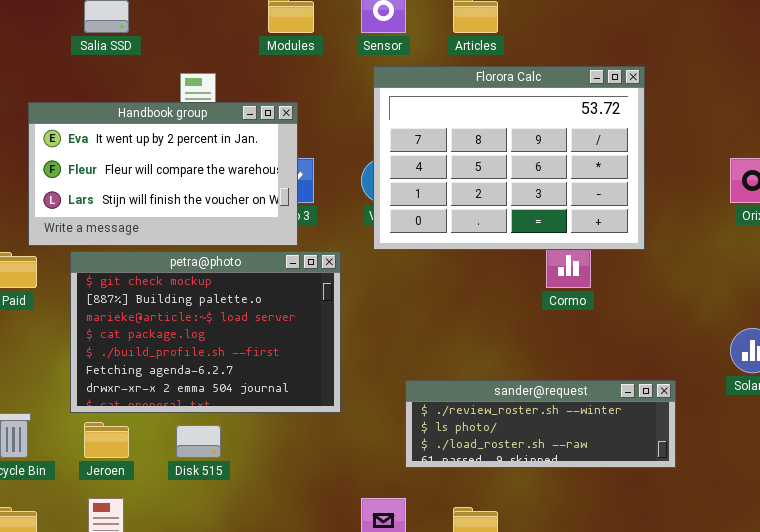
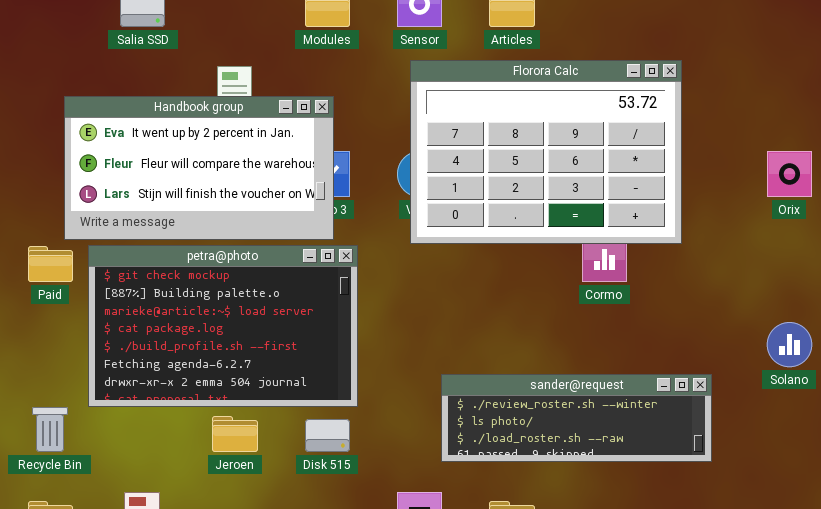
petra@photo: [70,251,341,413] -> [88,245,358,407], moved
Jeroen: [84,422,129,458] -> [212,416,258,452], moved
Disk 515: [176,425,221,458] -> [305,419,350,452], moved

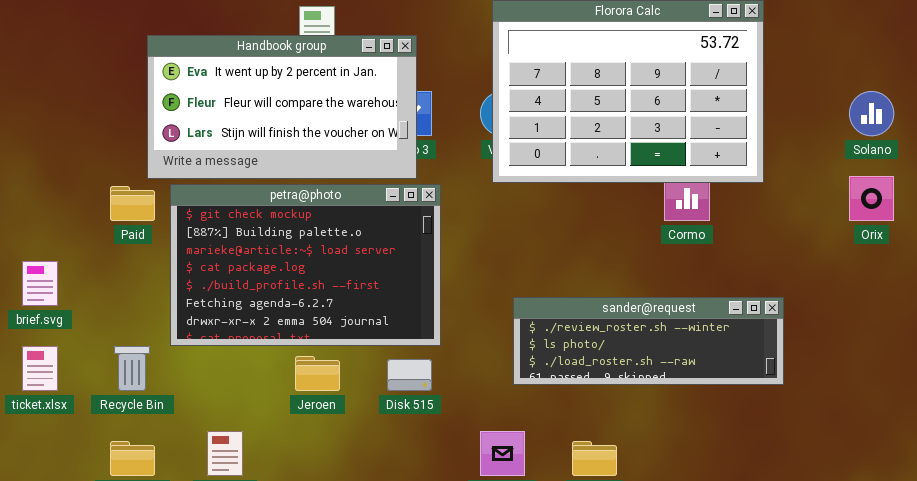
Orix: [767,151,812,197] -> [849,176,894,221], moved
Solano: [767,322,812,367] -> [849,91,894,136], moved
sander@request: [441,374,712,462] -> [513,297,784,385], moved

